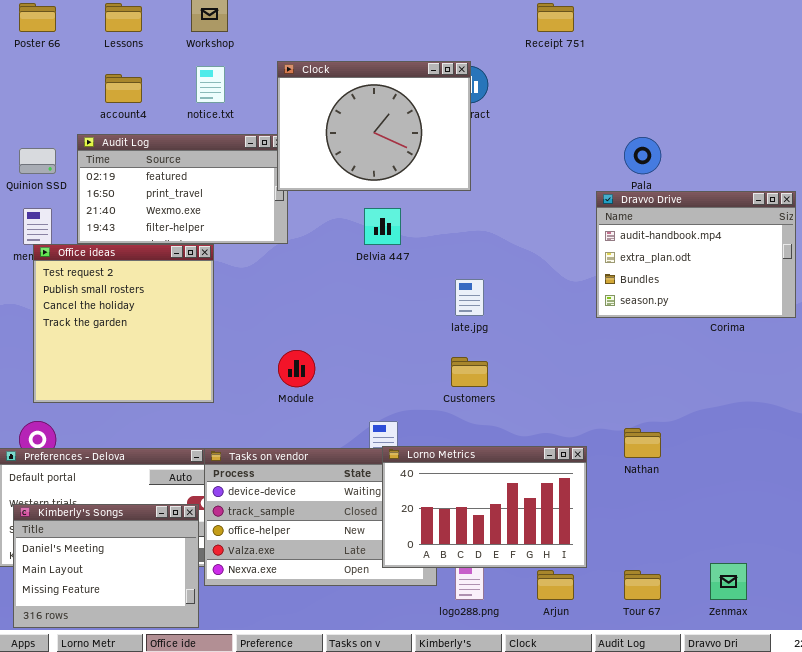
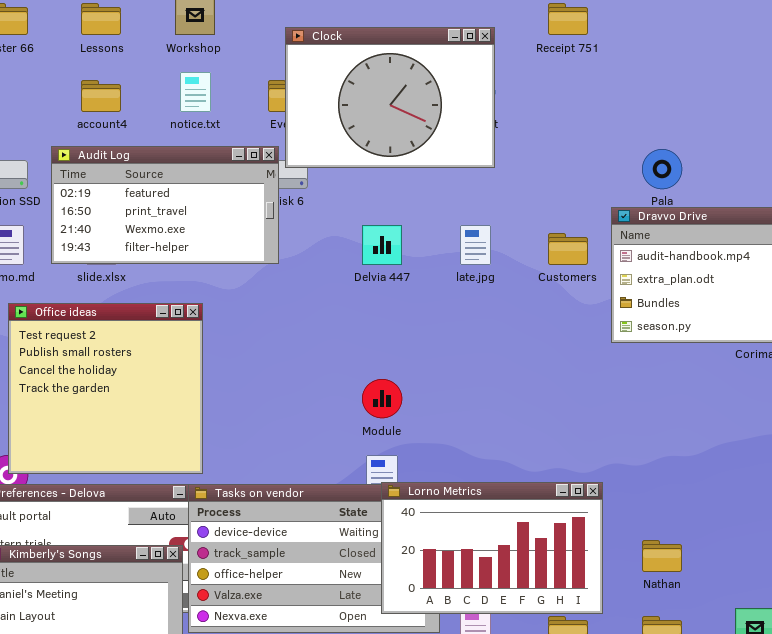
Clock: [277,61,471,191] -> [285,27,495,168], moved
Office ideas: [33,244,214,403] -> [8,303,203,474], moved
late.jpg: [455,279,484,316] -> [460,225,491,265], moved
Module: [278,350,315,387] -> [362,379,402,418], moved
Customers: [451,357,488,387] -> [548,233,588,265], moved
Nathan: [624,428,661,458] -> [642,540,682,572], moved

